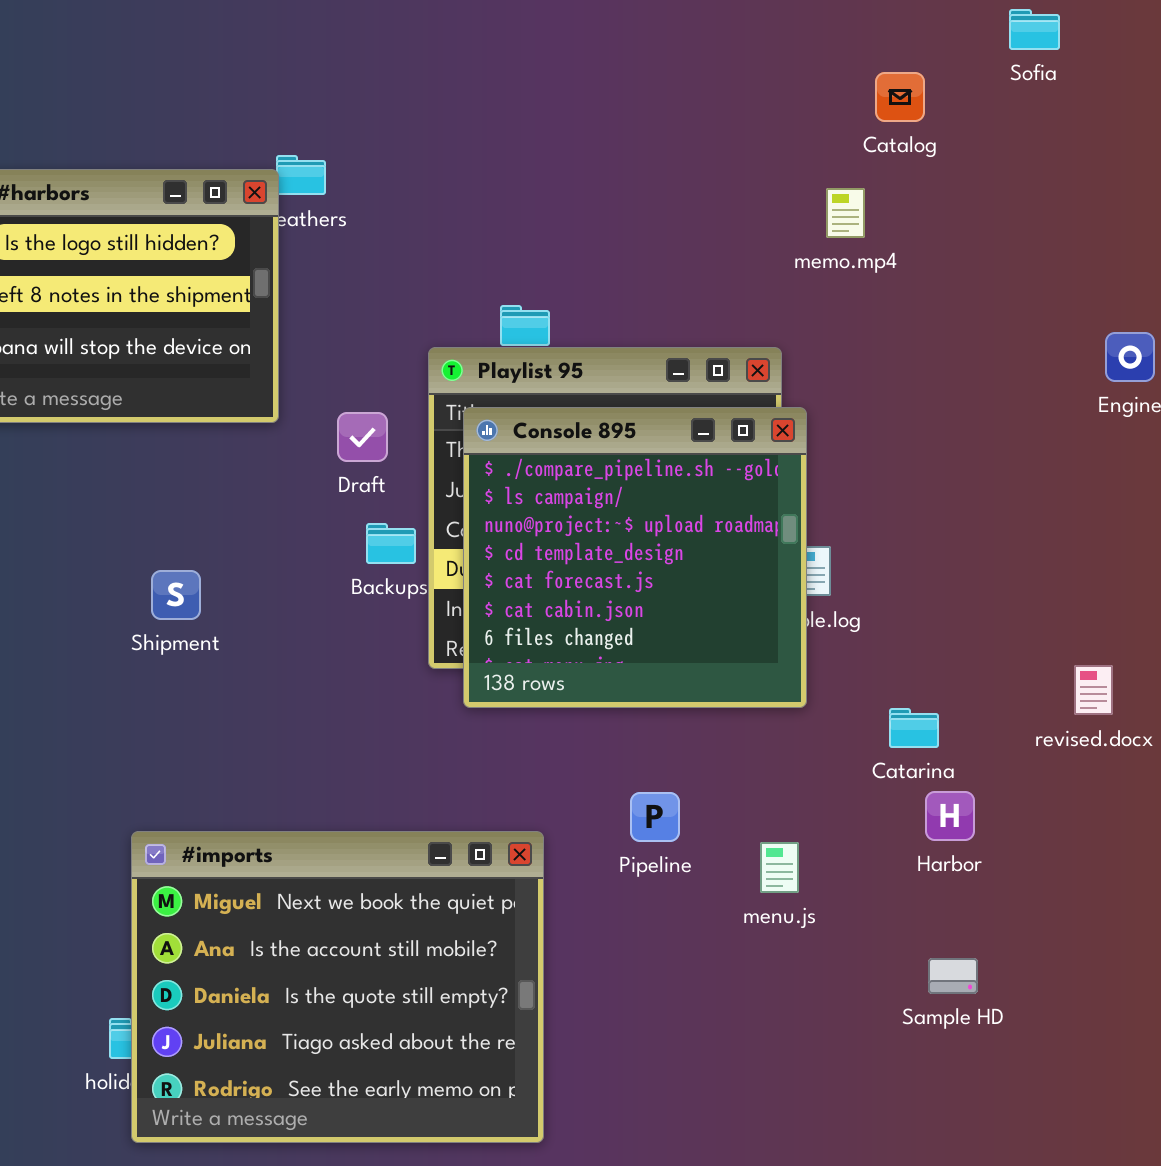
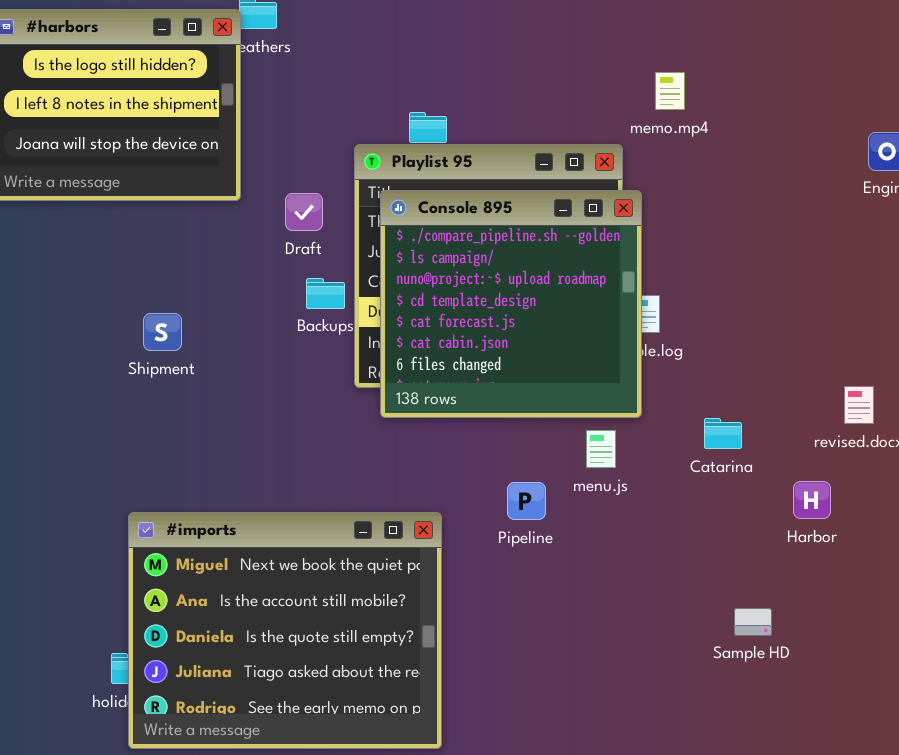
memo.mp4: [826,188,865,238] -> [655,72,685,110], moved
Harbor: [925,791,975,841] -> [793,481,831,519], moved
menu.js: [760,842,799,893] -> [586,430,616,468], moved

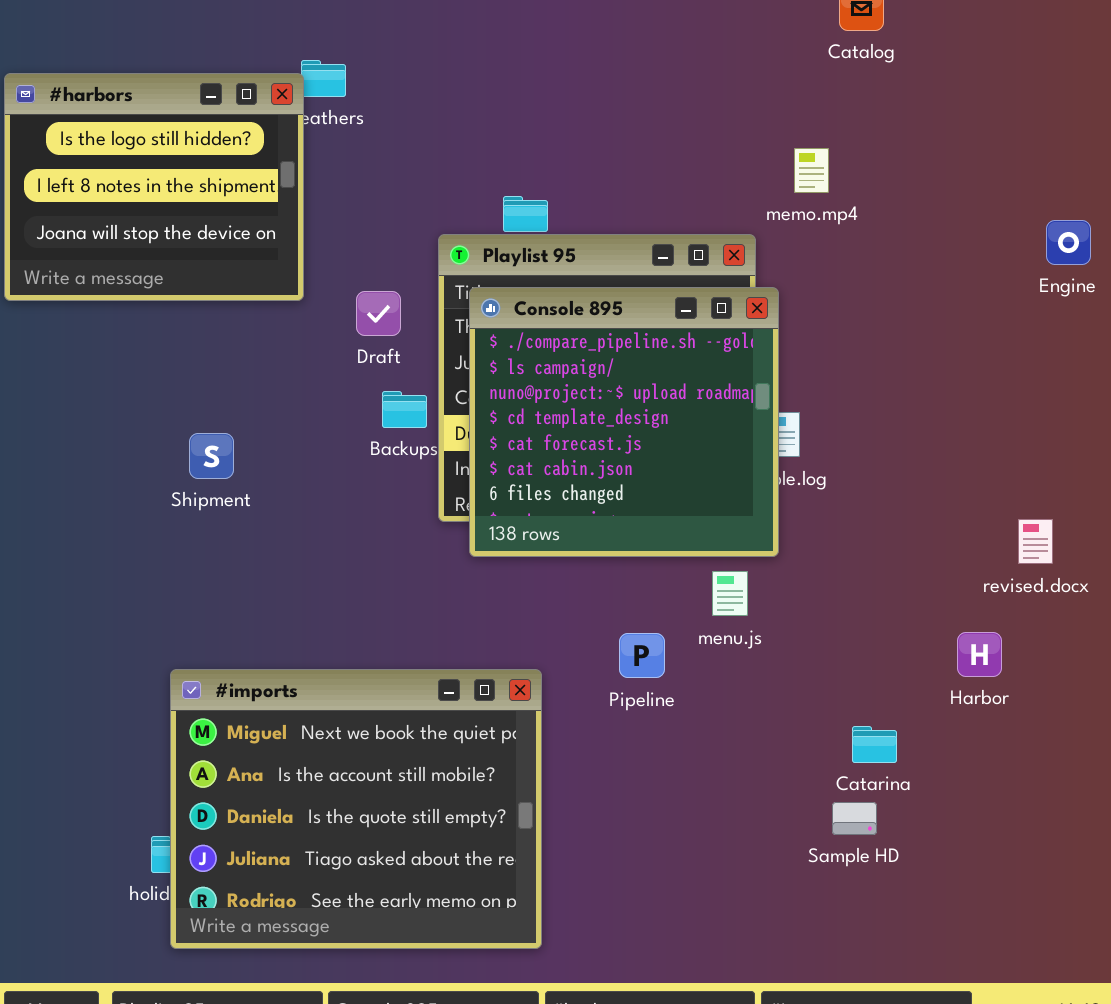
Catarina: [704,418,742,449] -> [852,726,897,763], moved
Sample HD: [734,608,772,636] -> [832,802,877,835], moved

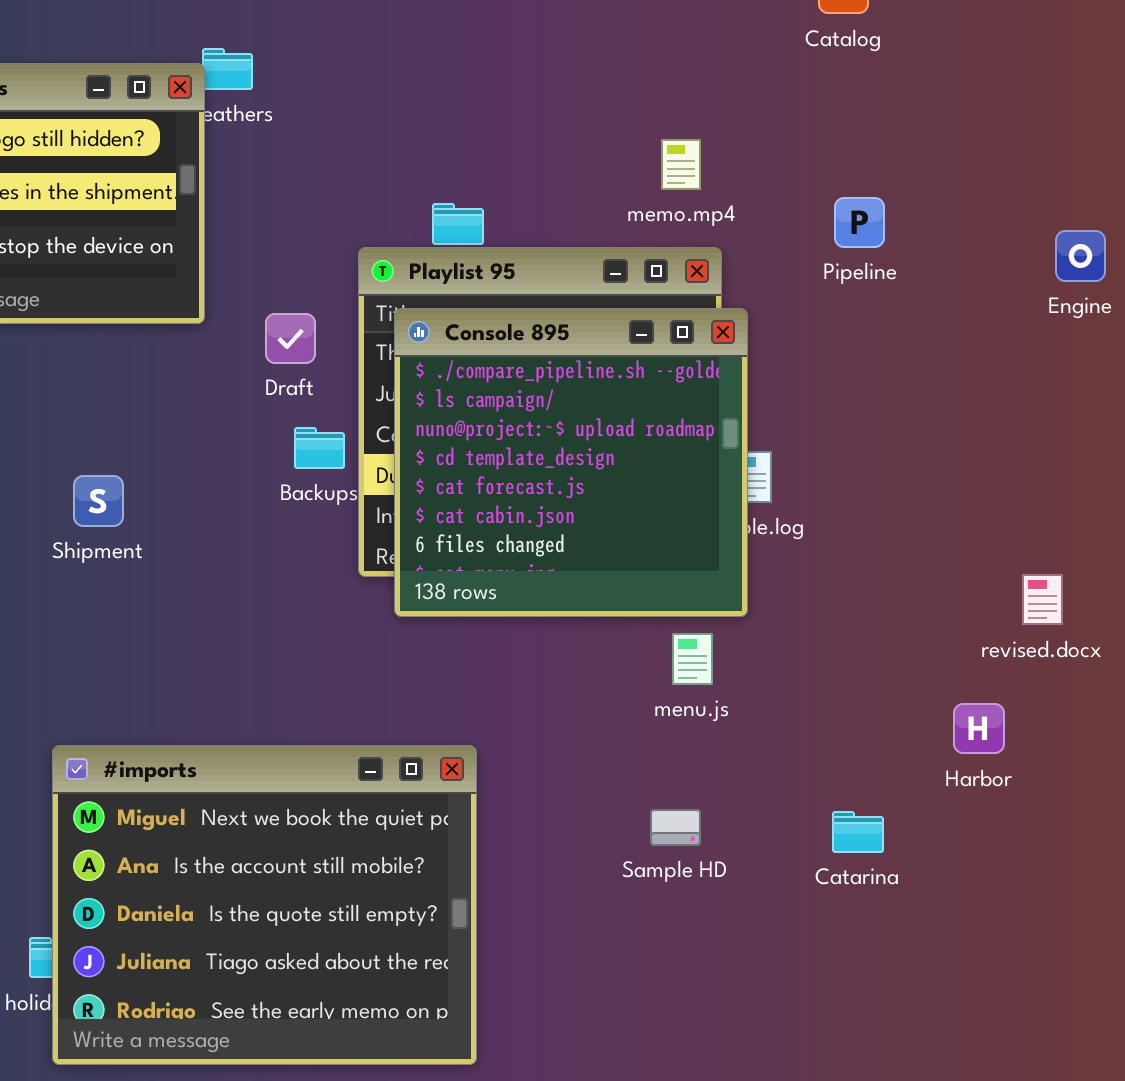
memo.mp4: [794,148,829,193] -> [661,139,701,190], moved
Pipeline: [619,633,665,678] -> [834,197,885,248], moved
Sample HD: [832,802,877,835] -> [650,809,701,846], moved

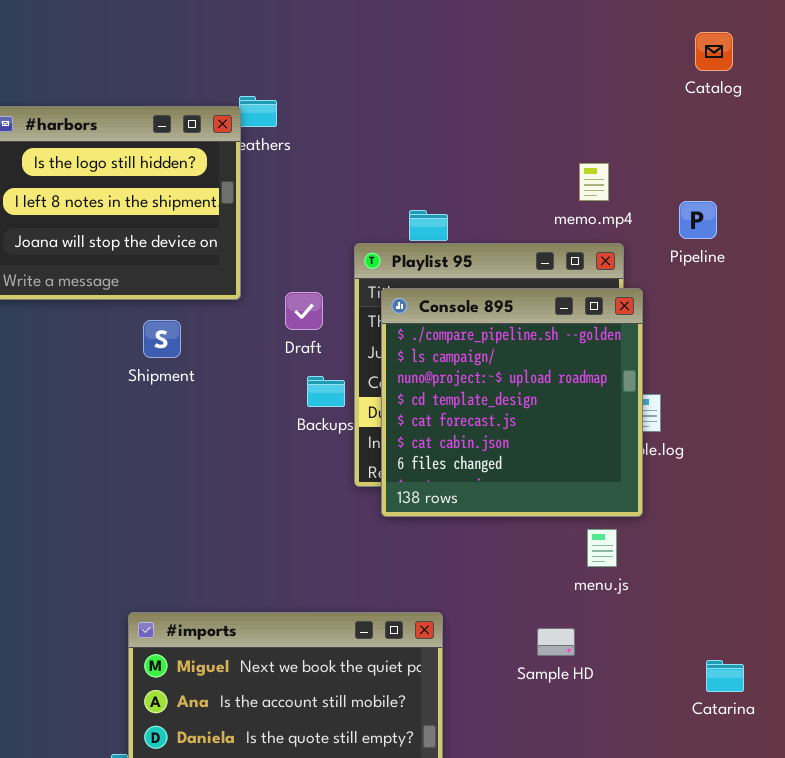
Pipeline: [834,197,885,248] -> [679,201,717,239], moved
Shipment: [73,475,124,527] -> [143,320,181,358], moved
Sample HD: [650,809,701,846] -> [537,628,575,656], moved

